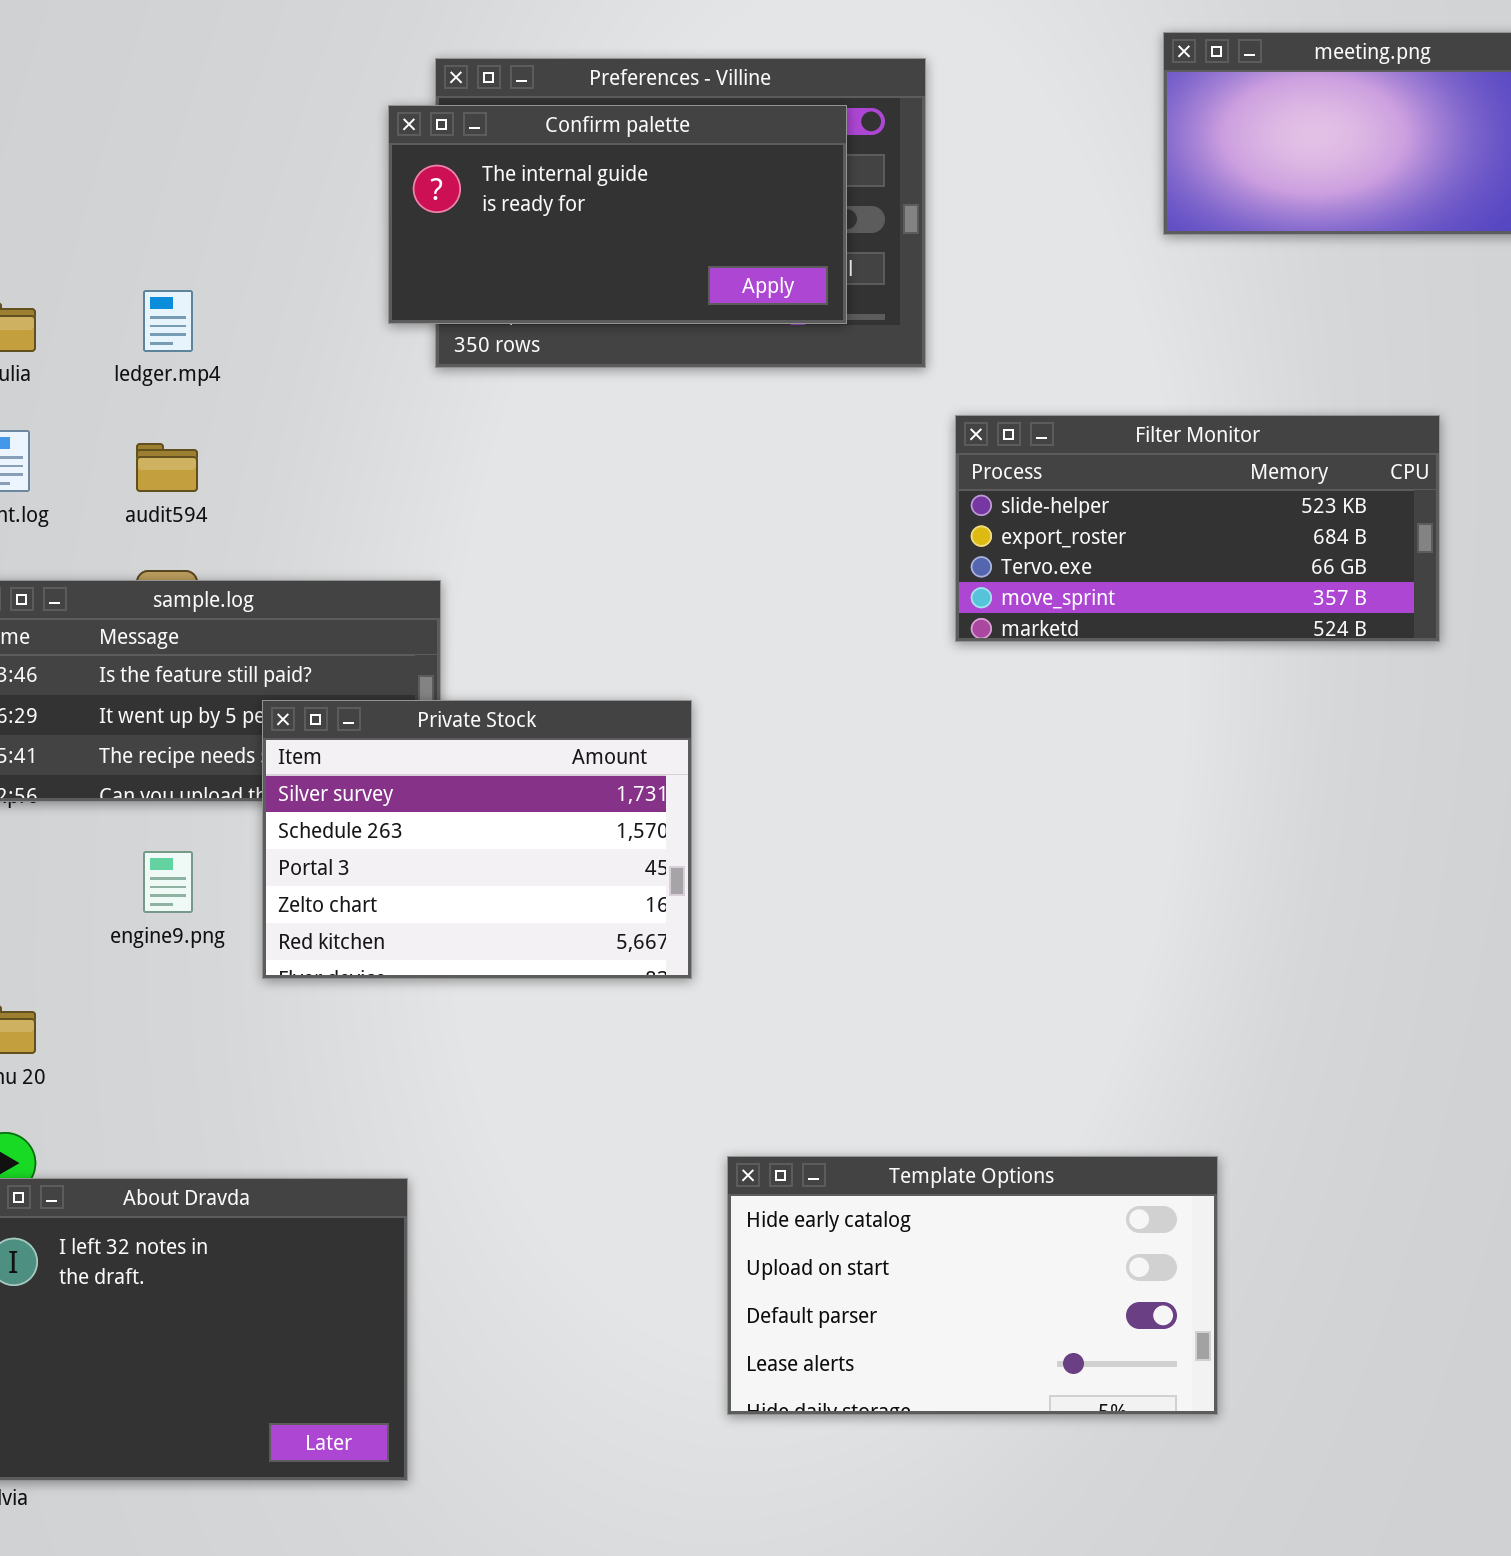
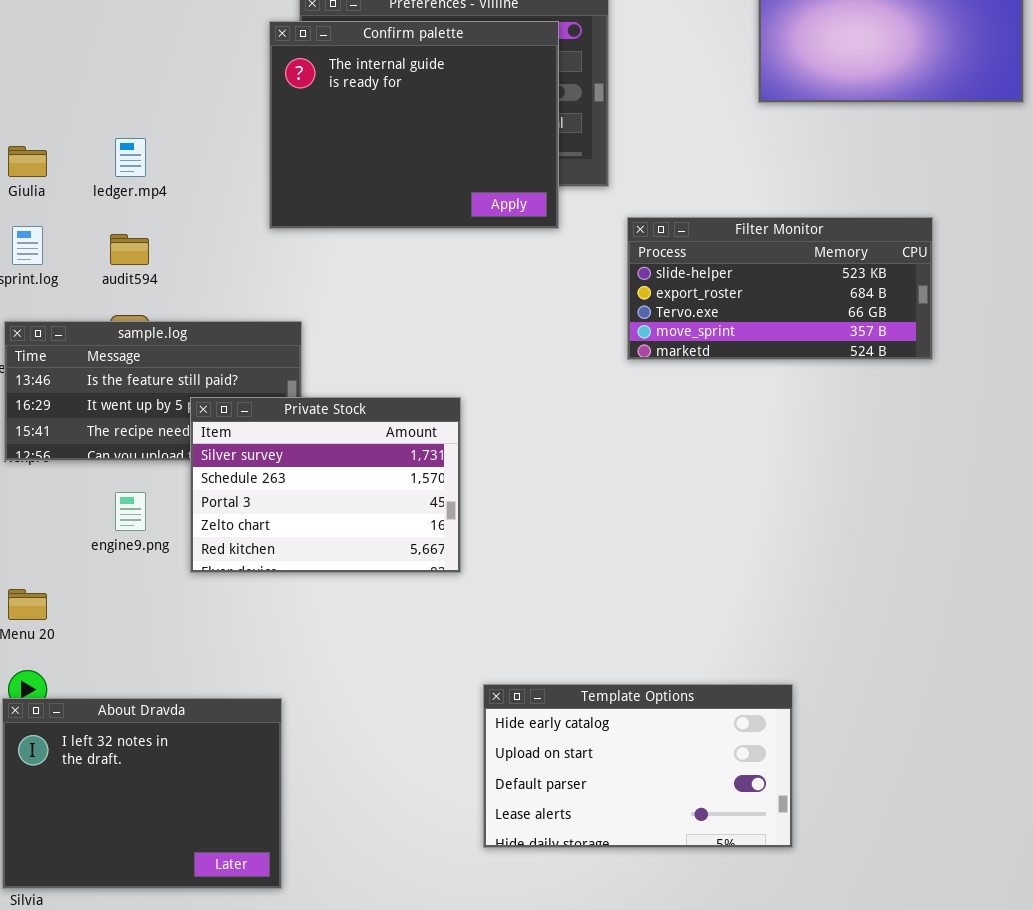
Confirm palette: [388,105,847,324] -> [269,21,559,229], resized

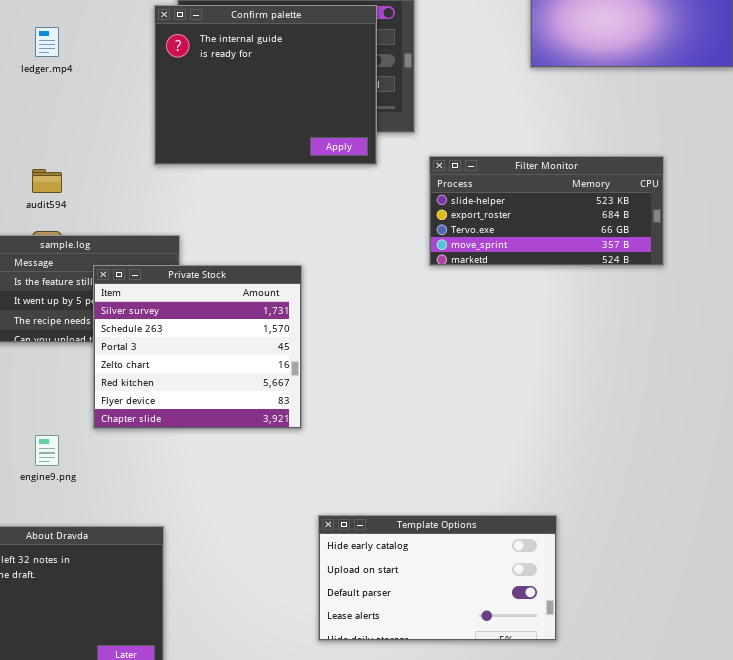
ledger.mp4: [115,138,146,177] -> [35,27,59,57], moved
Private Stock: [190,397,461,573] -> [93,265,302,429], resized
engine9.png: [115,492,146,531] -> [35,435,59,466], moved

